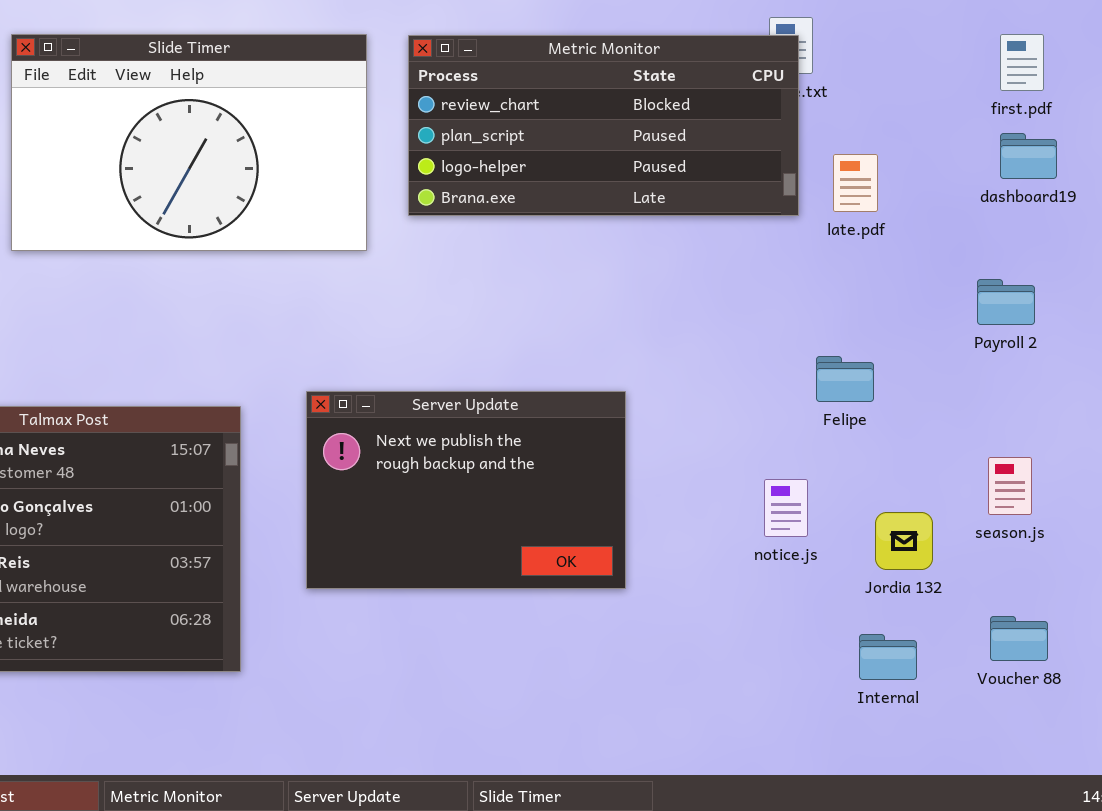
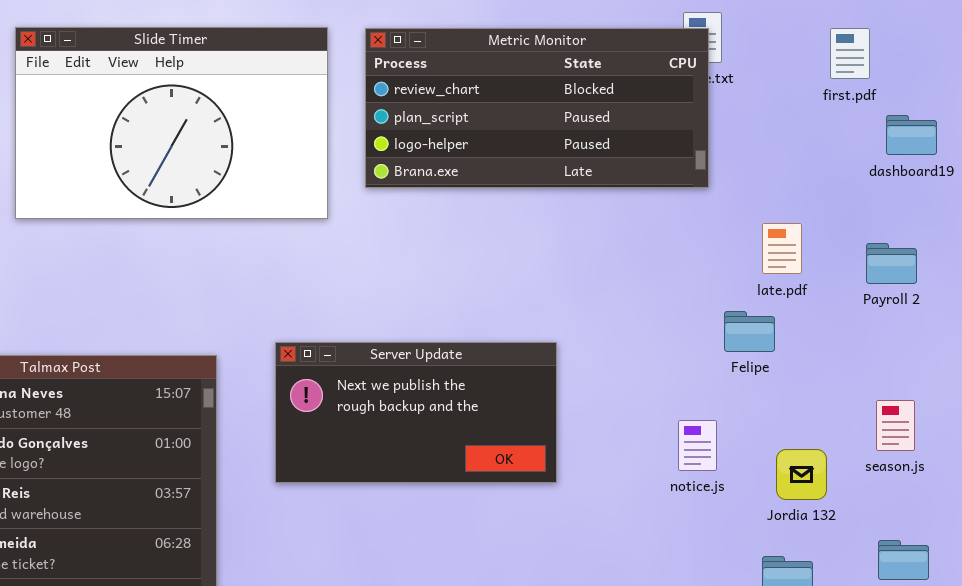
first.pdf: [1000,34,1044,91] -> [830,28,870,79], moved
late.pdf: [833,154,878,212] -> [762,223,802,274], moved
Server Update: [306,391,626,589] -> [275,342,557,483], resized

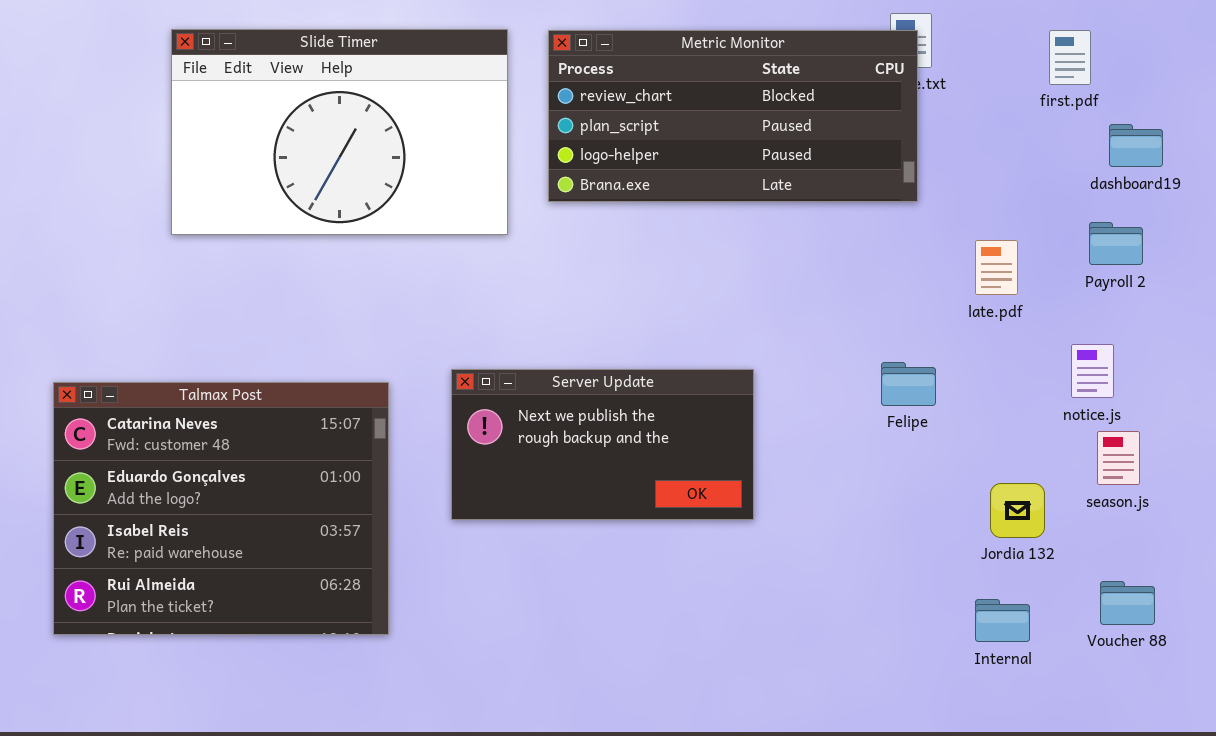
Payroll 2: [866,243,917,284] -> [1089,222,1143,265], moved
Felipe: [724,311,775,352] -> [881,362,936,406], moved
notice.js: [678,420,717,471] -> [1071,344,1114,398], moved

